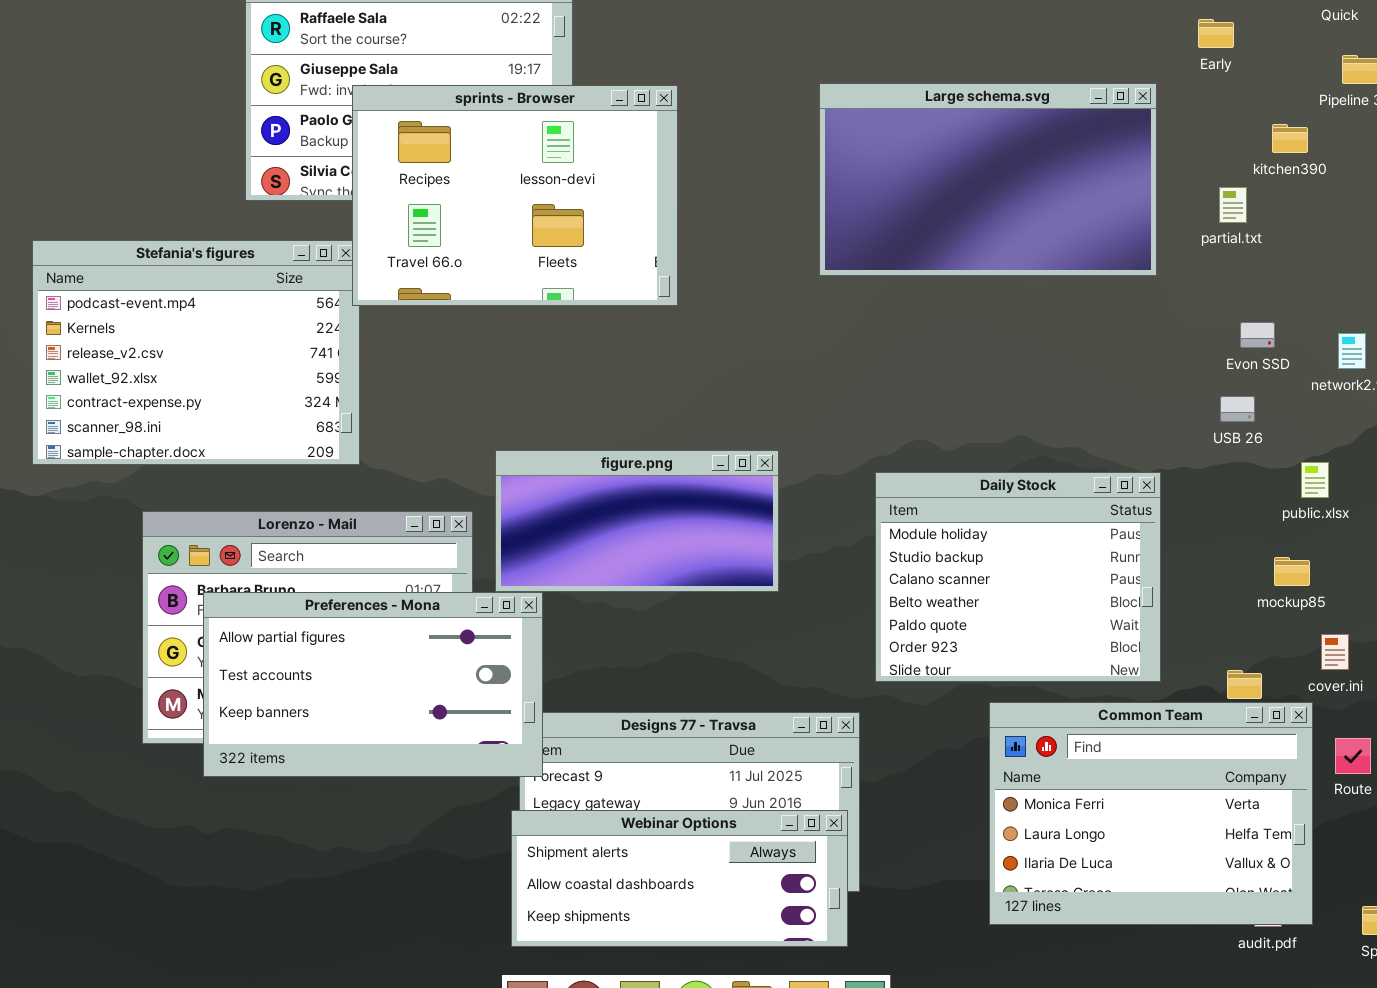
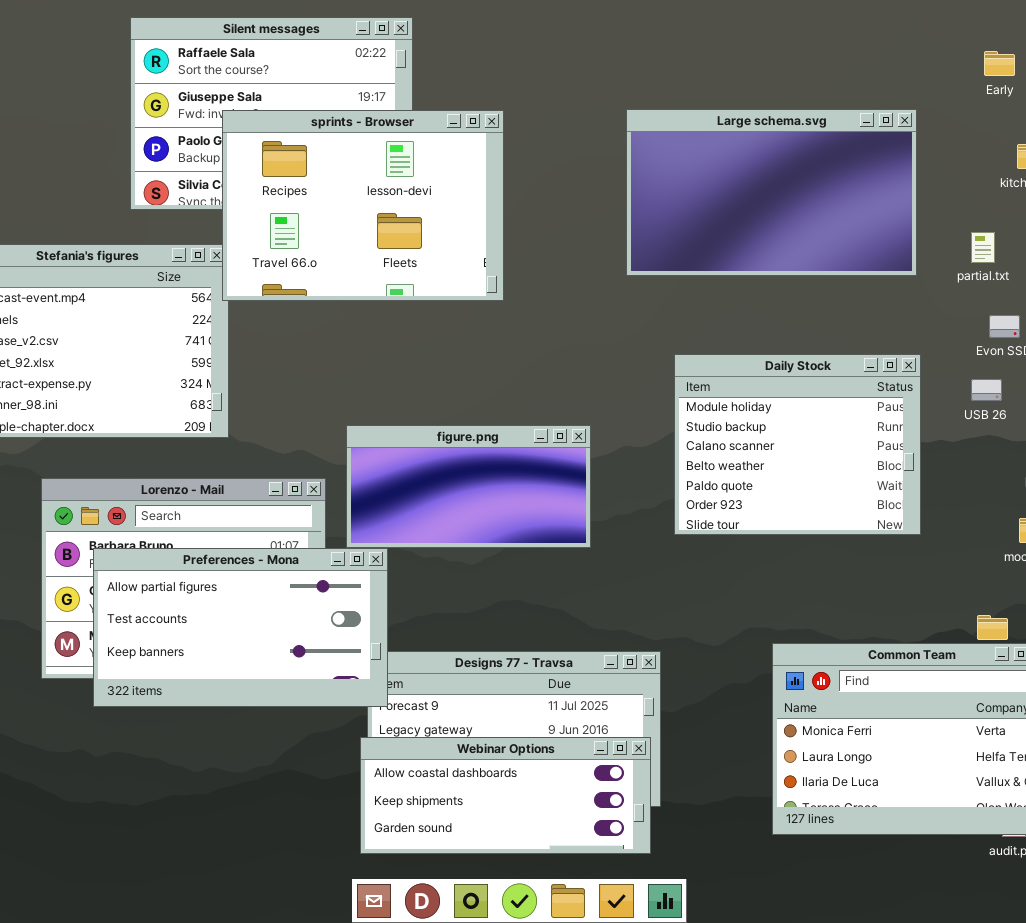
Early: [1198,19,1234,48] -> [984,51,1015,76], moved
partial.txt: [1219,187,1247,223] -> [971,232,995,263], moved
Daily Stock: [875,472,1161,682] -> [674,354,921,535], moved
Webinar Options: [511,810,848,947] -> [360,737,651,854], scrolled down 1 row

